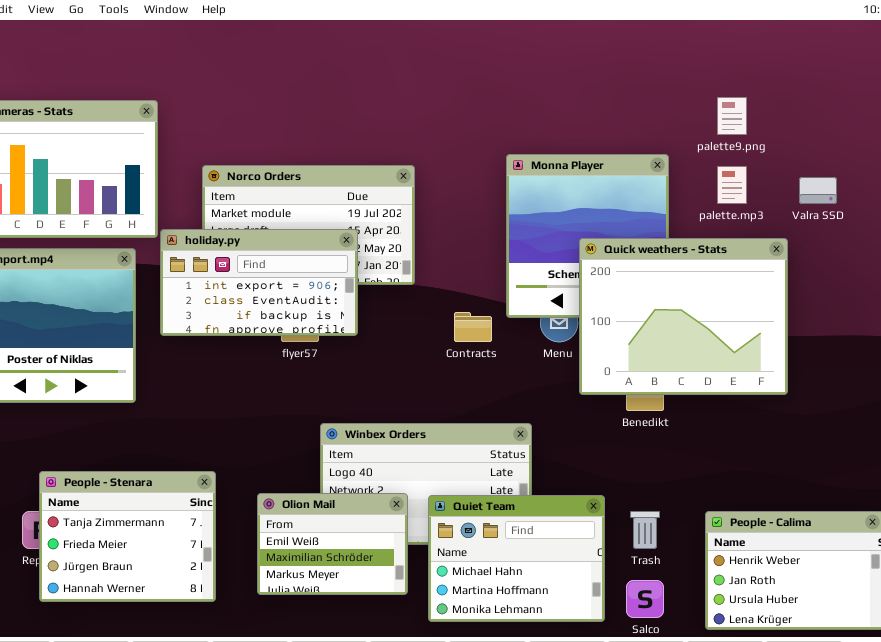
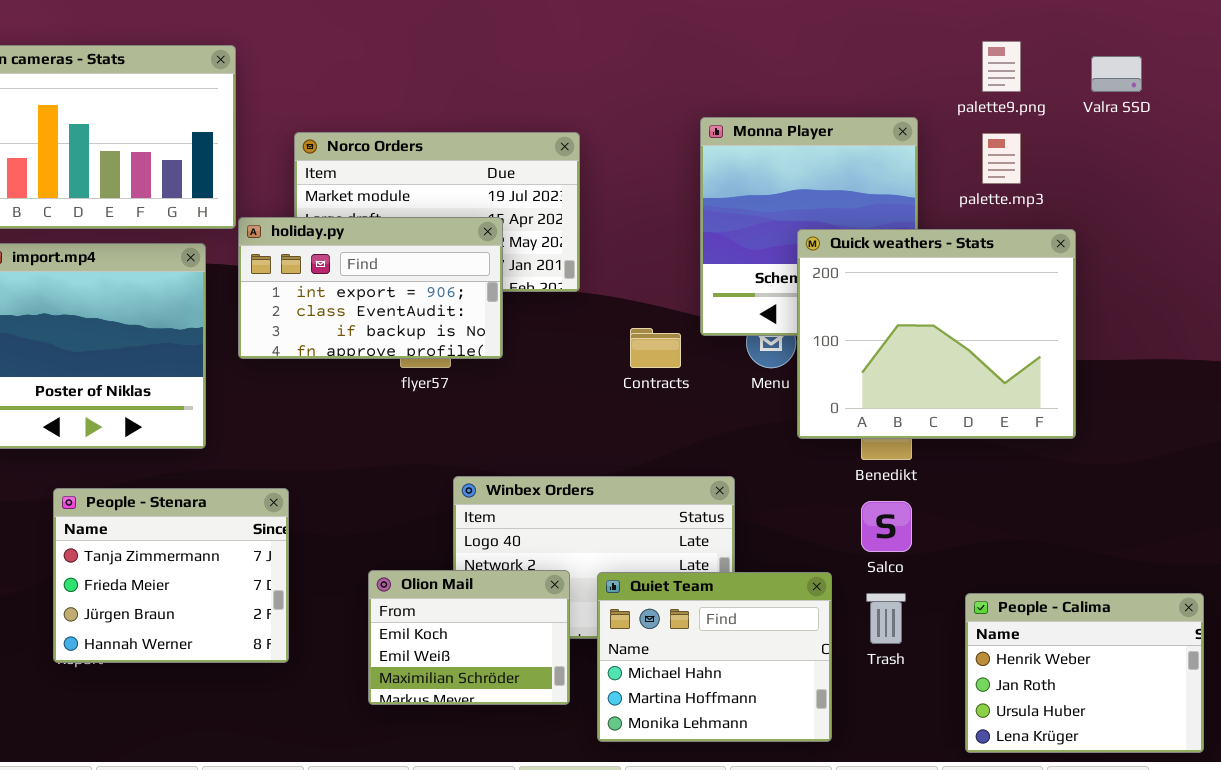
Valra SSD: [799,177,837,204] -> [1091,56,1142,92], moved
People - Stenara: [39,471,216,602] -> [53,488,289,663], moved
Olion Mail: [257,493,408,595] -> [368,570,570,705], scrolled up 1 row
Salco: [626,580,664,618] -> [861,501,912,552], moved

